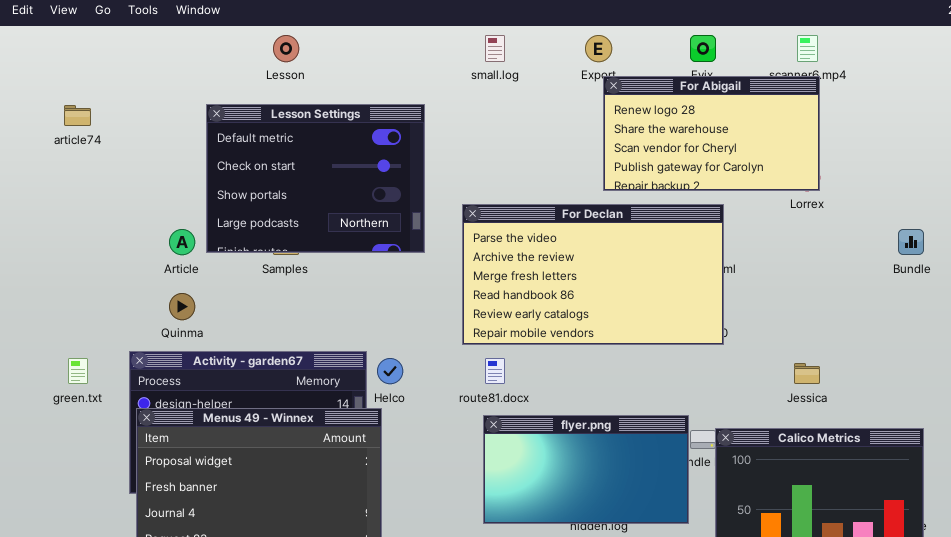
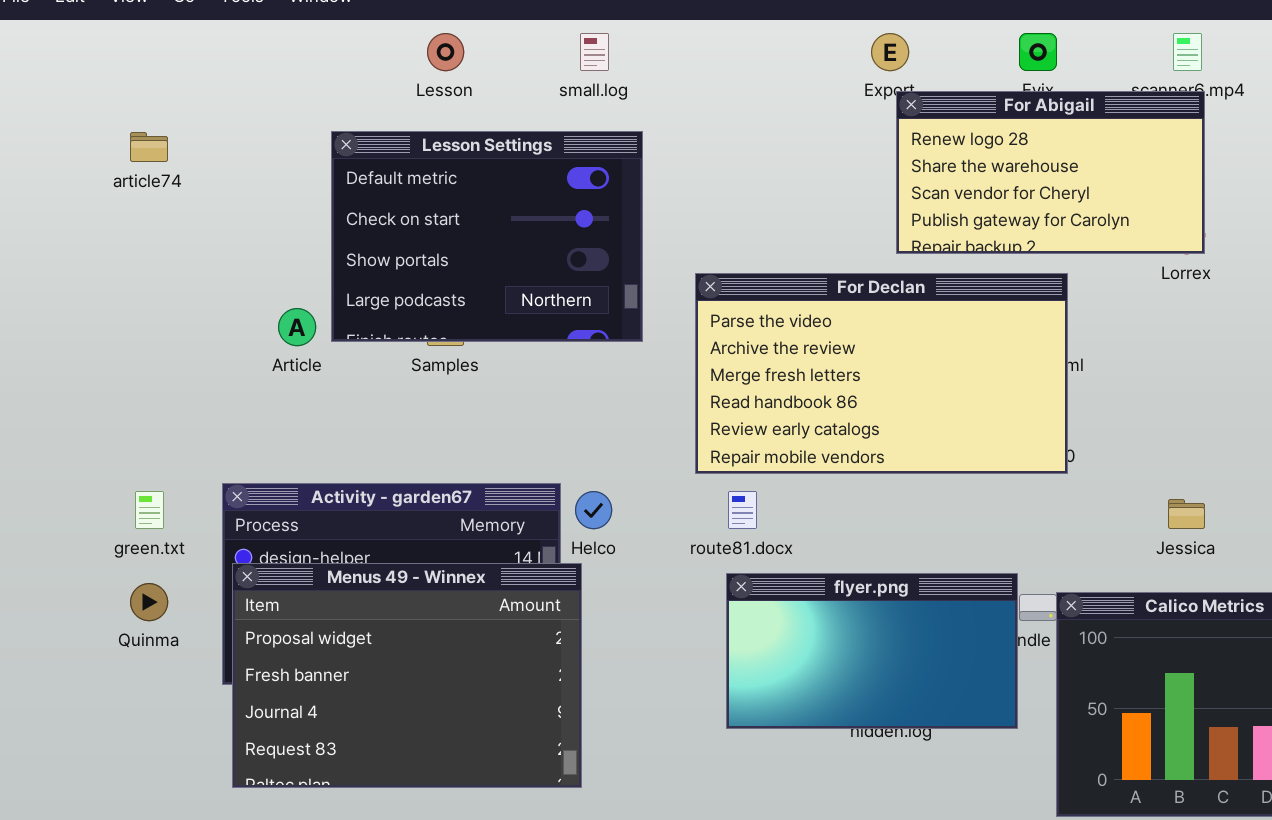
small.log: [485,35,505,62] -> [580,33,609,71], moved
Quinma: [169,293,195,320] -> [130,583,168,621], moved

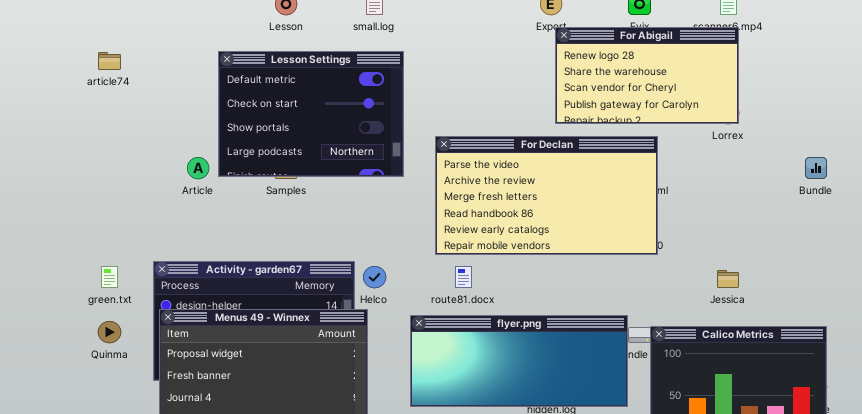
flyer.png: [726,573,1018,729] -> [410,315,628,407], resized

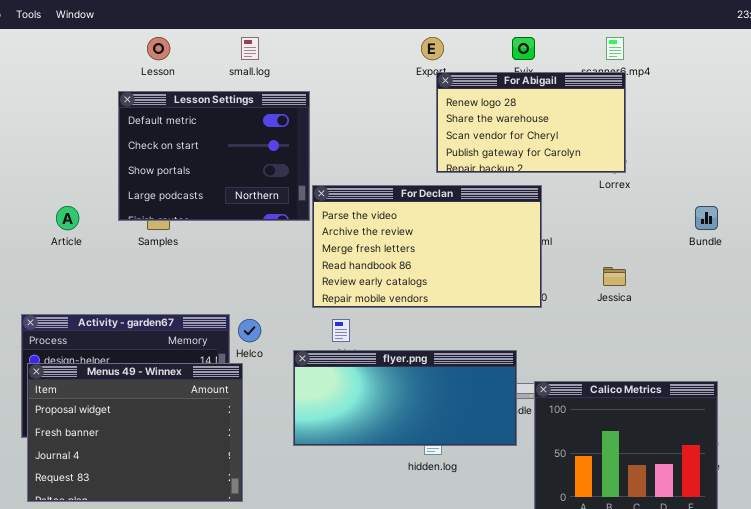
Lesson Settings: [218,51,404,177] -> [118,91,310,221], moved
Jessica: [717,270,739,288] -> [603,267,626,286], moved
flyer.png: [410,315,628,407] -> [293,350,517,446], moved

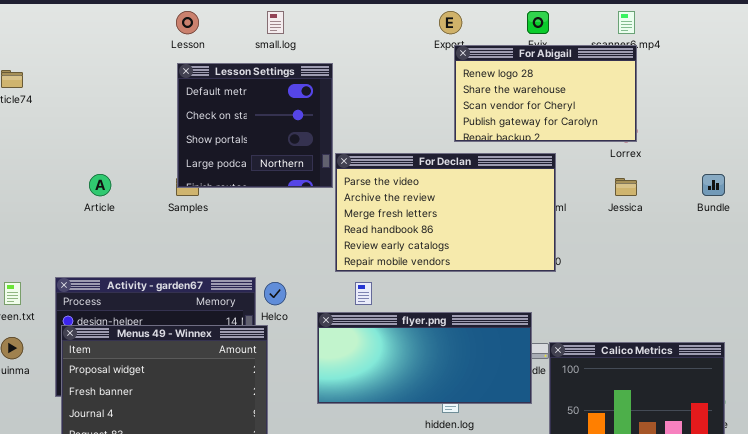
Lesson Settings: [118,91,310,221] -> [177,63,333,188], resized
Jessica: [603,267,626,286] -> [615,178,637,196], moved

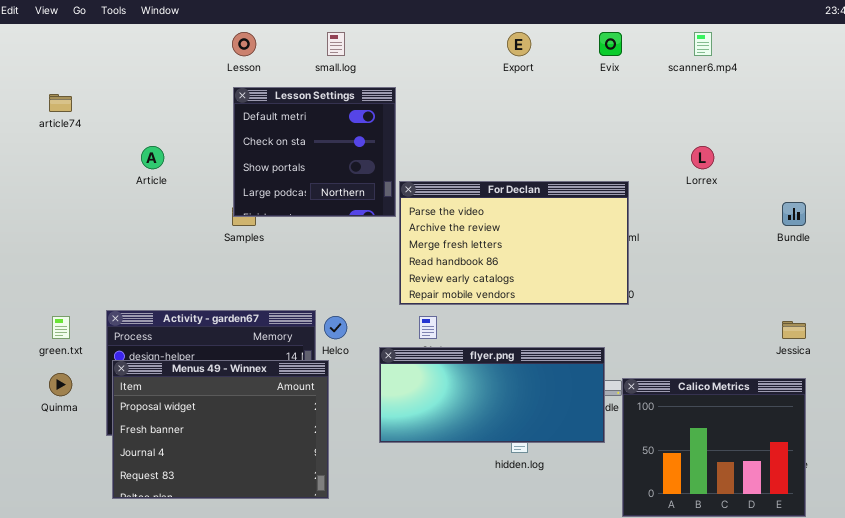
For Abigail: [454,45,637,142] -> none, closed
Article: [89,174,111,196] -> [141,146,164,169], moved
Jessica: [615,178,637,196] -> [782,321,806,339], moved

